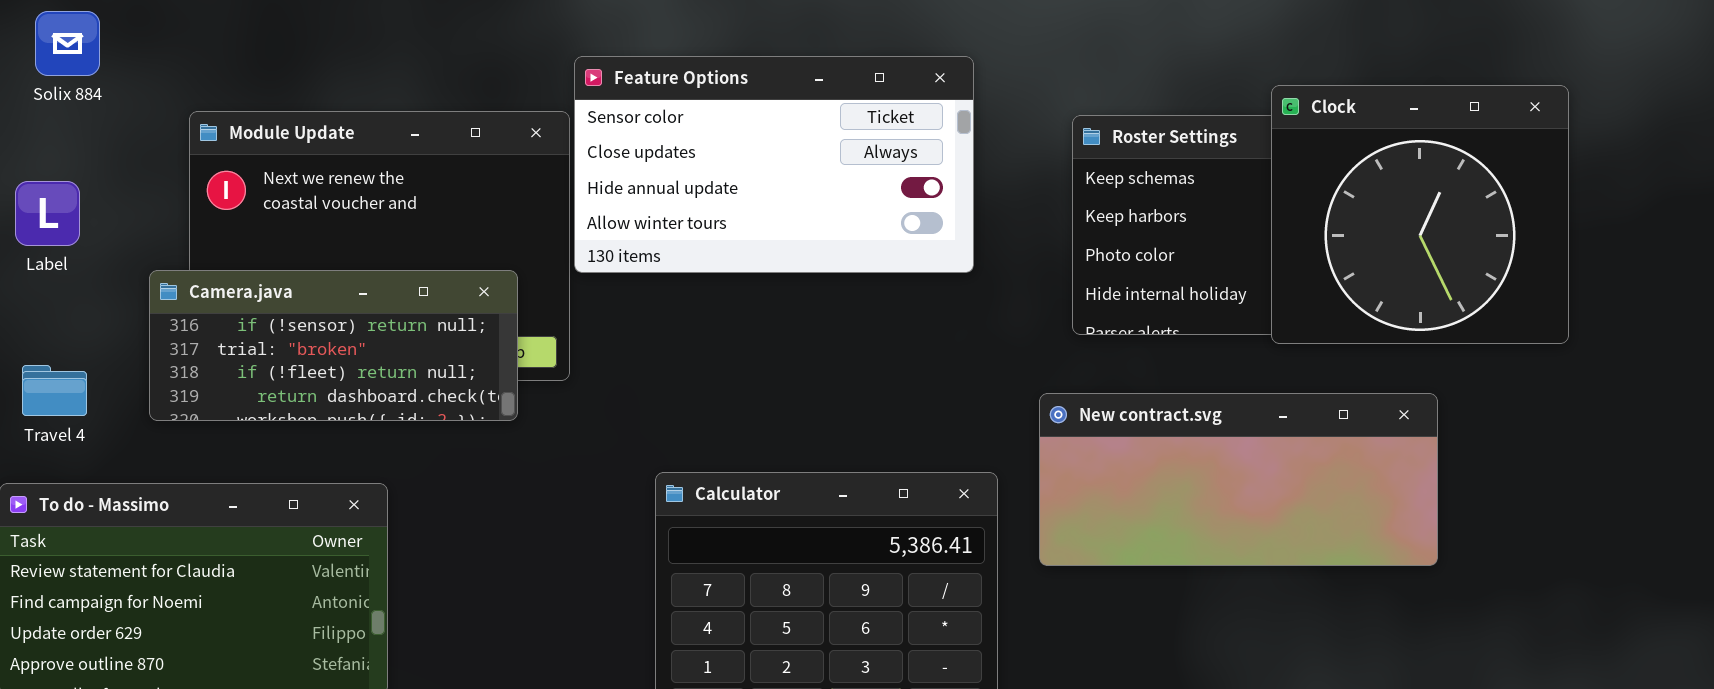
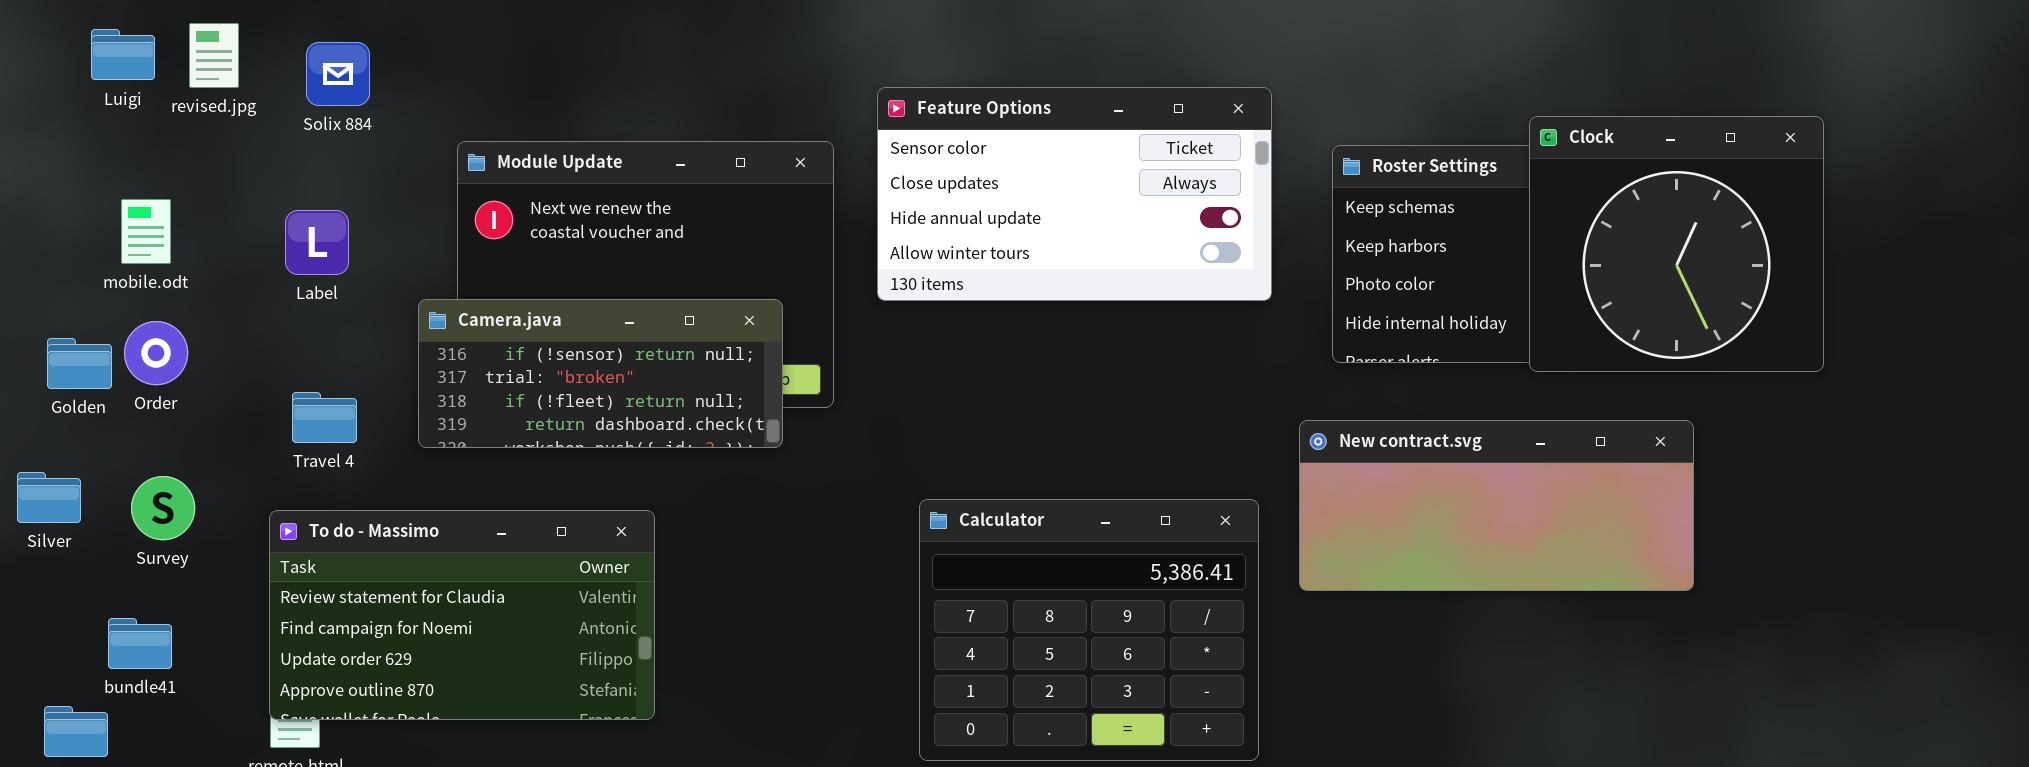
Feature Options: [574,56,974,273] -> [877,87,1272,301], moved

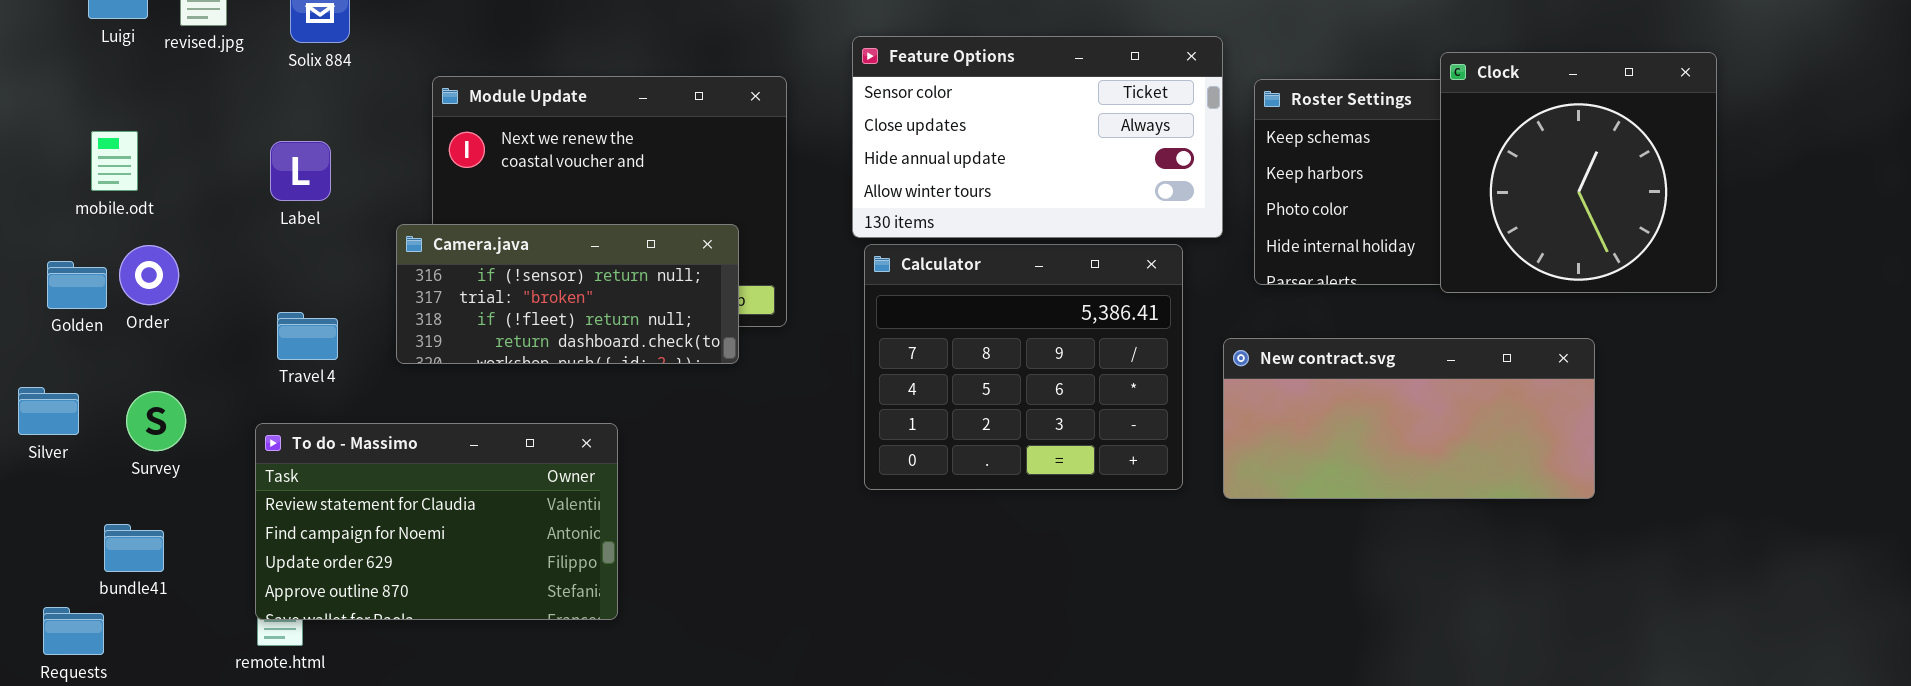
Feature Options: [877,87,1272,301] -> [852,36,1223,238], moved
mobile.odt: [121,199,171,264] -> [91,131,138,191], moved
Calculator: [919,499,1259,761] -> [864,244,1183,490], moved

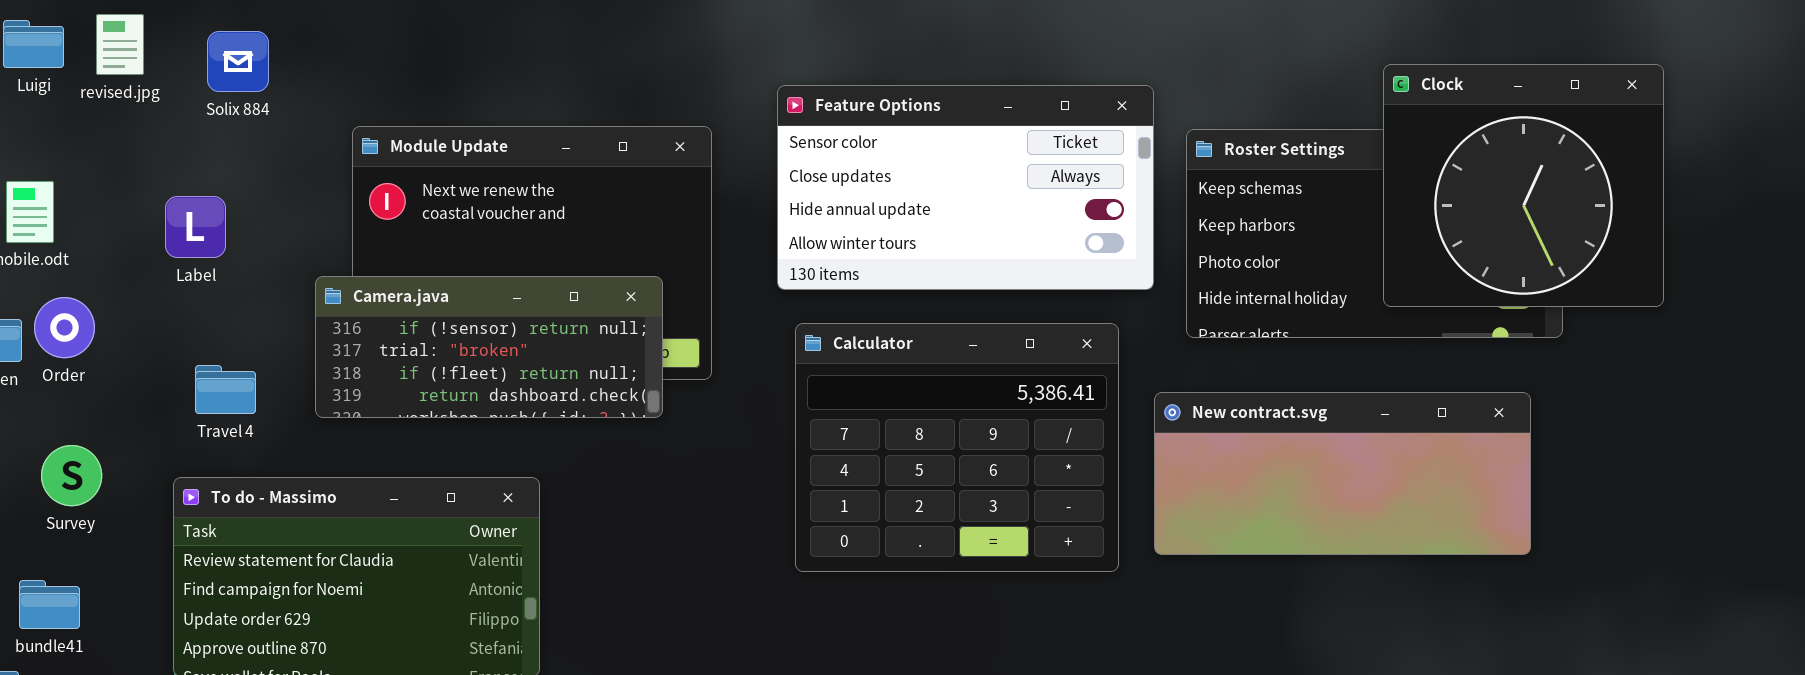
Clock: [1440,52,1717,293] -> [1383,64,1664,307], moved
Label: [270,141,331,201] -> [165,196,226,258], moved
Calculator: [864,244,1183,490] -> [795,323,1119,572], moved

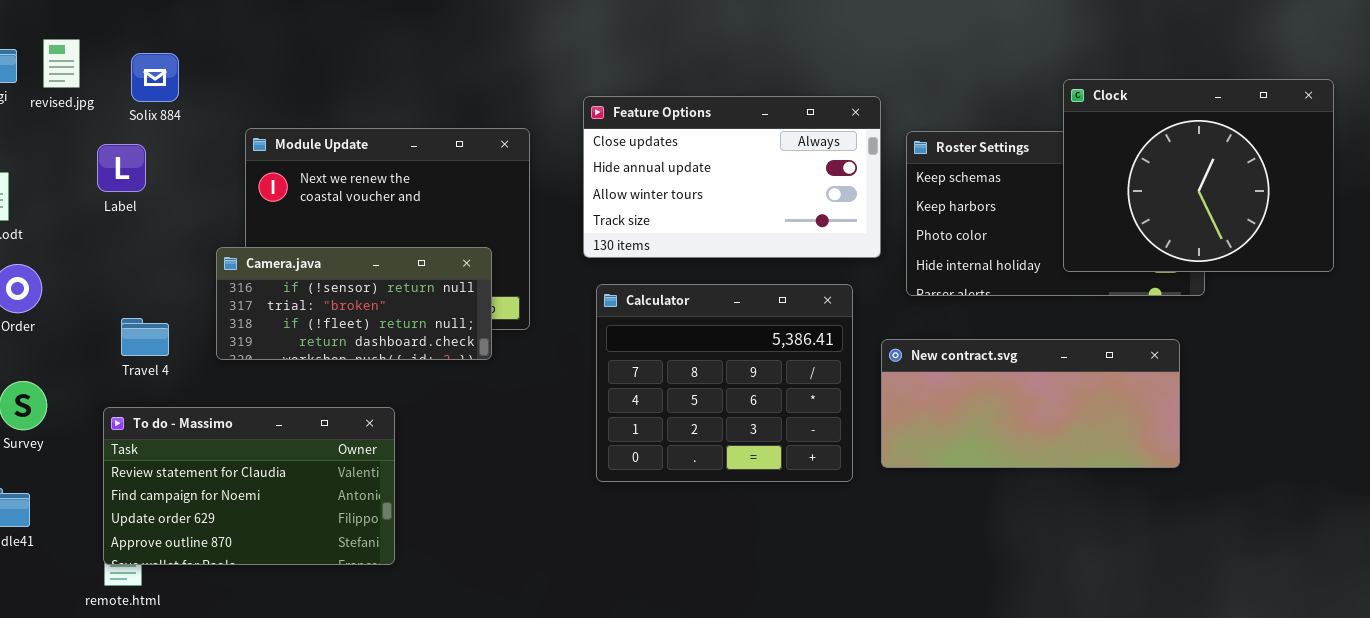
Clock: [1383,64,1664,307] -> [1063,79,1334,272], resized
Feature Options: [777,85,1154,290] -> [583,96,881,258], scrolled down 1 row
Label: [165,196,226,258] -> [97,144,146,192], moved

